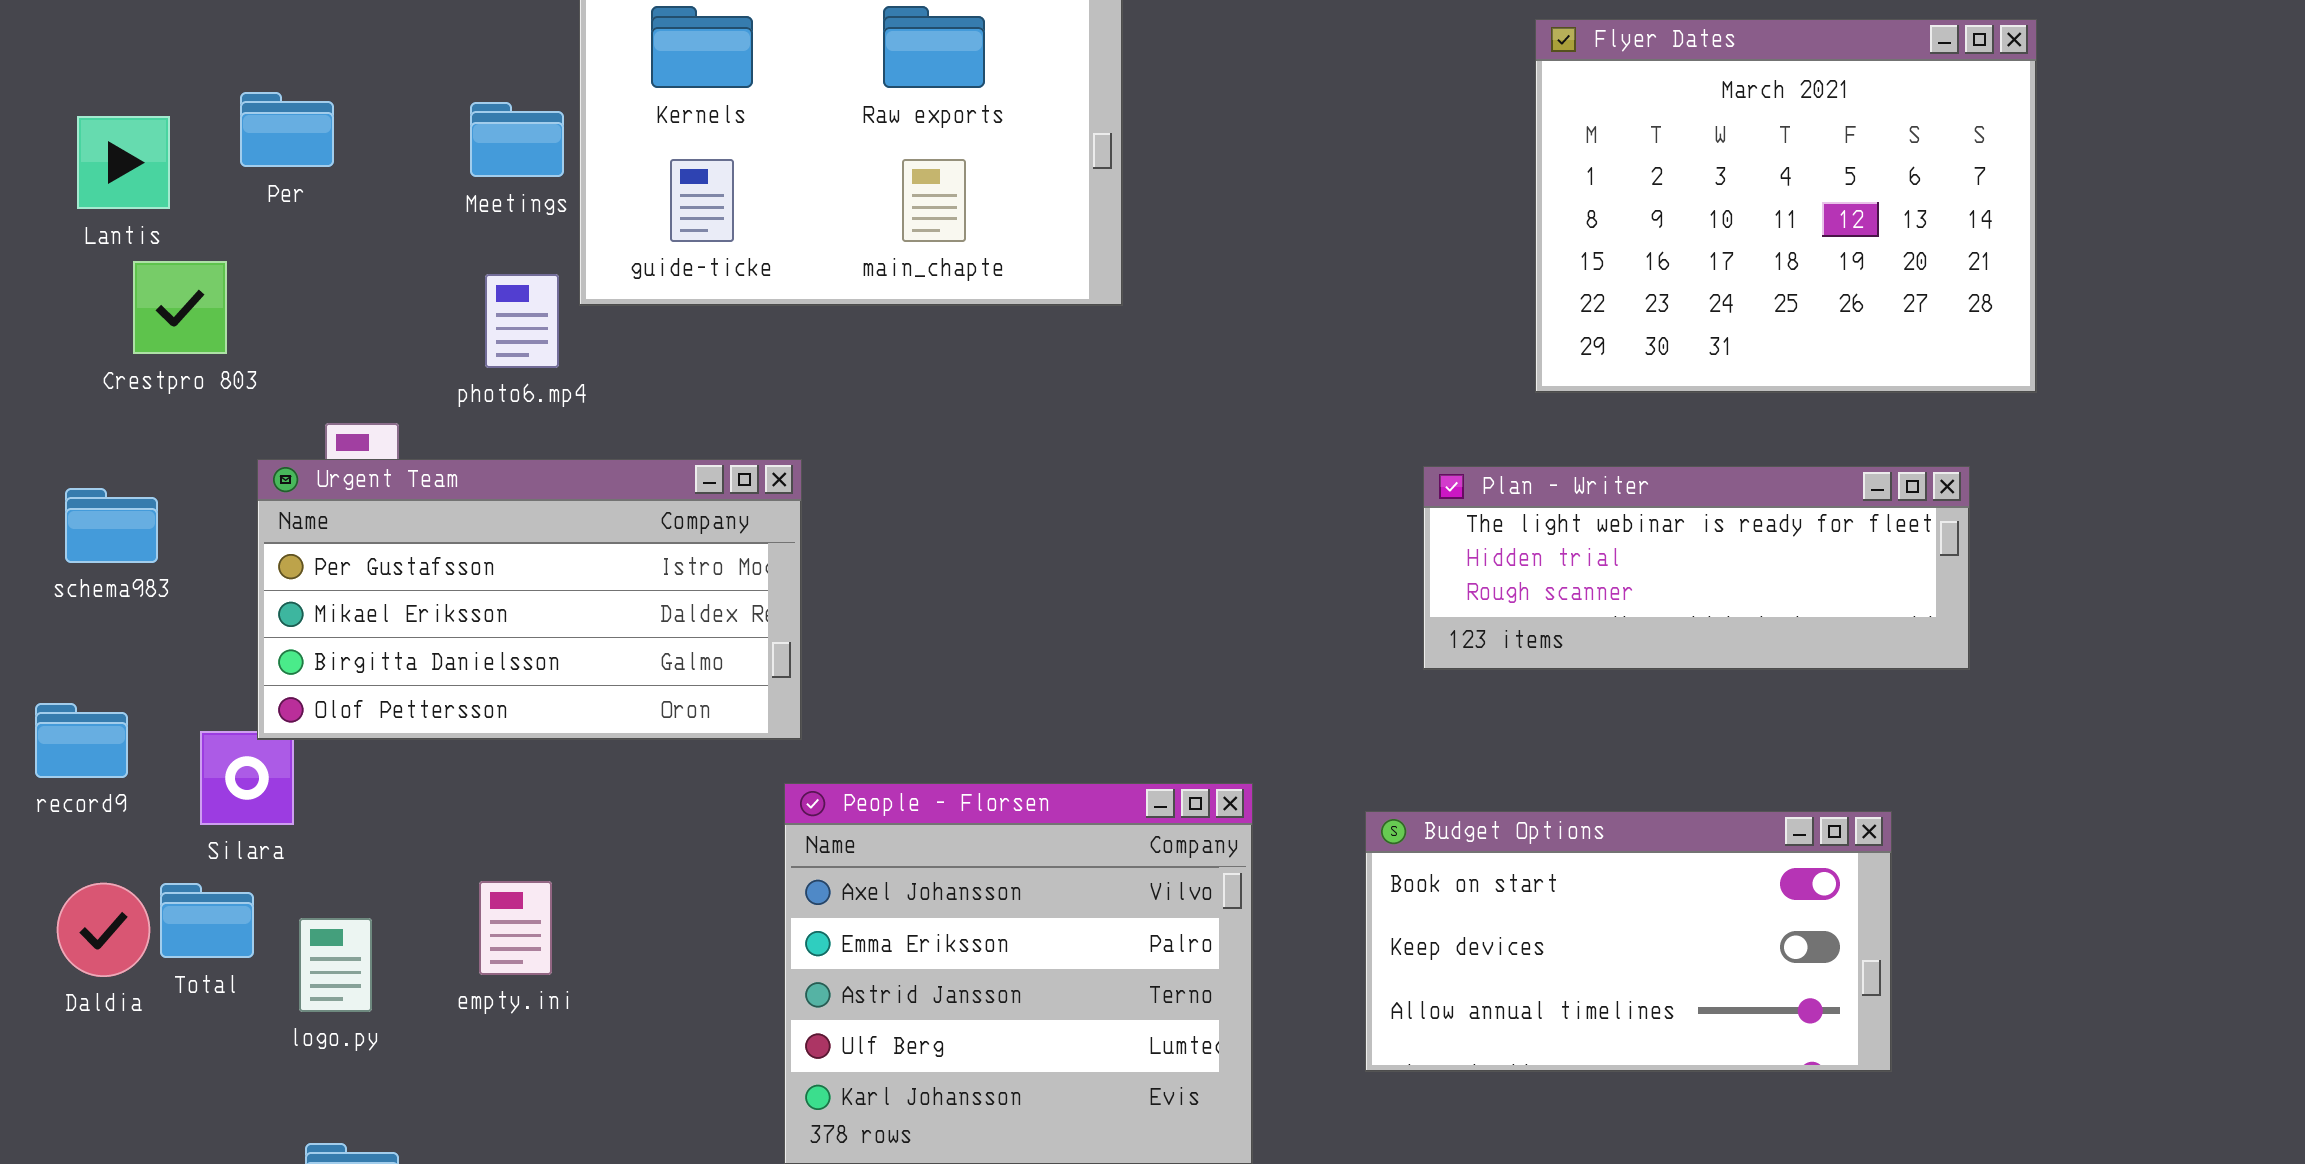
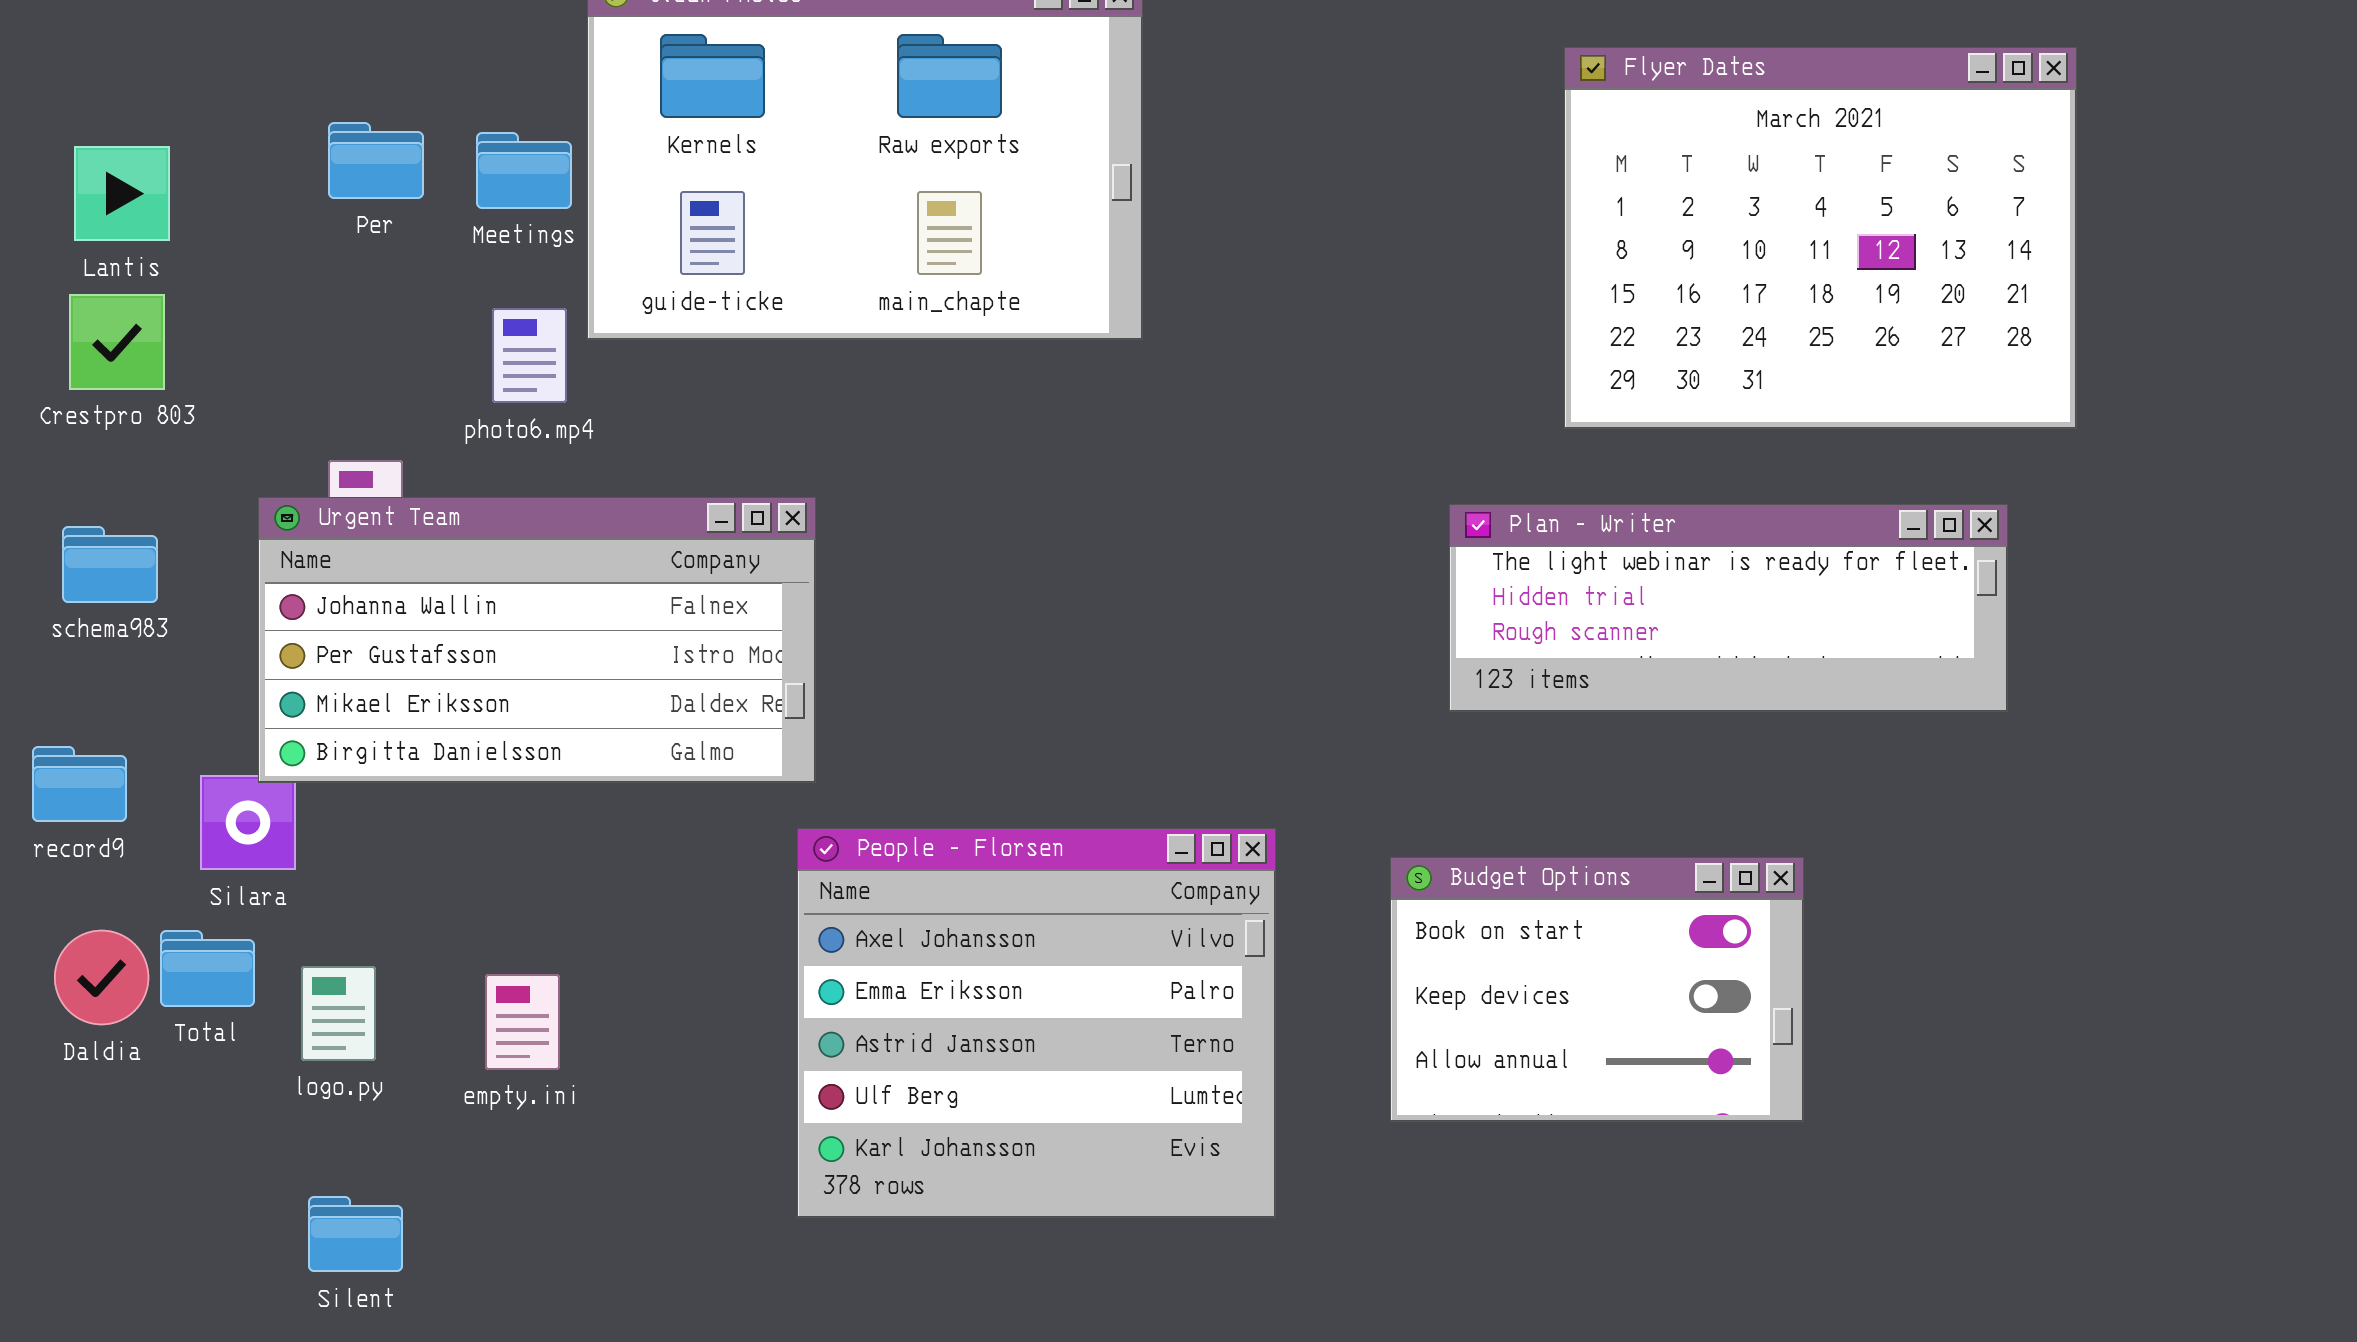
Per: [240,92,334,167] -> [328,122,424,199], moved
Crestpro 803: [133,261,227,354] -> [69,294,165,390], moved
Urgent Team: [257,459,802,740] -> [258,497,816,783], scrolled up 1 row
Budget Options: [1365,811,1892,1072] -> [1390,857,1804,1122], resized
empty.ini: [479,881,552,975] -> [485,974,560,1070], moved

